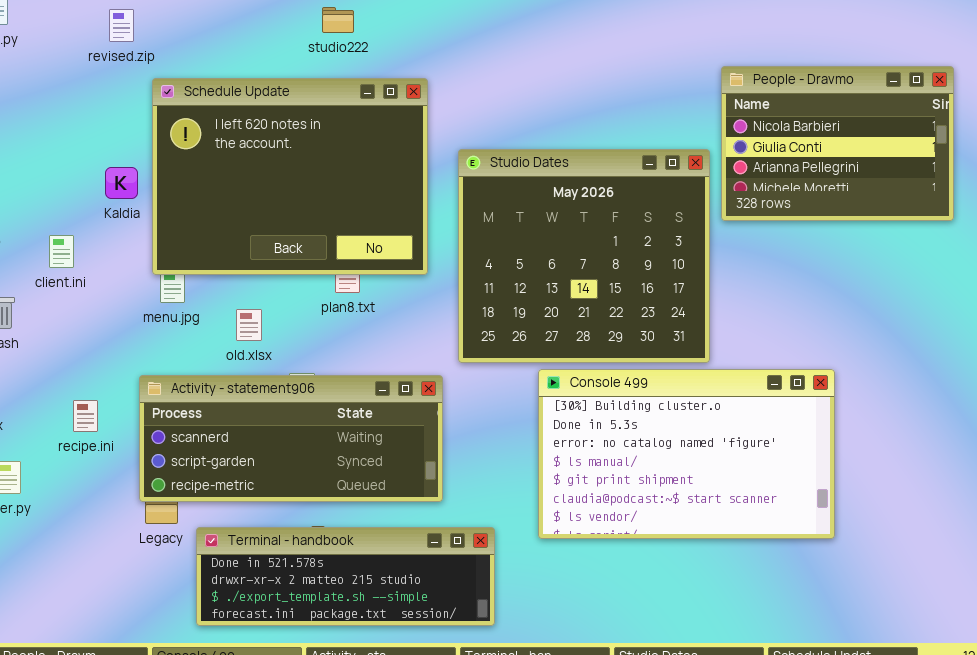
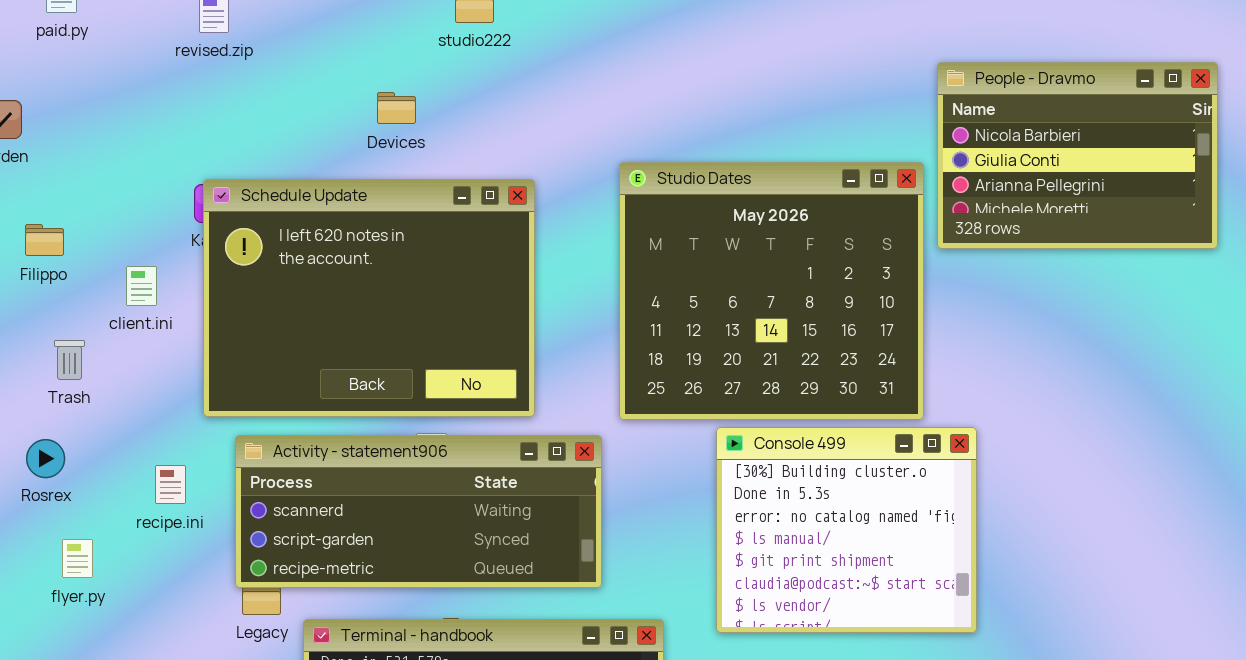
Schedule Update: [152,78,428,275] -> [203,179,535,417], moved
Console 499: [538,369,835,539] -> [716,427,977,633], resized

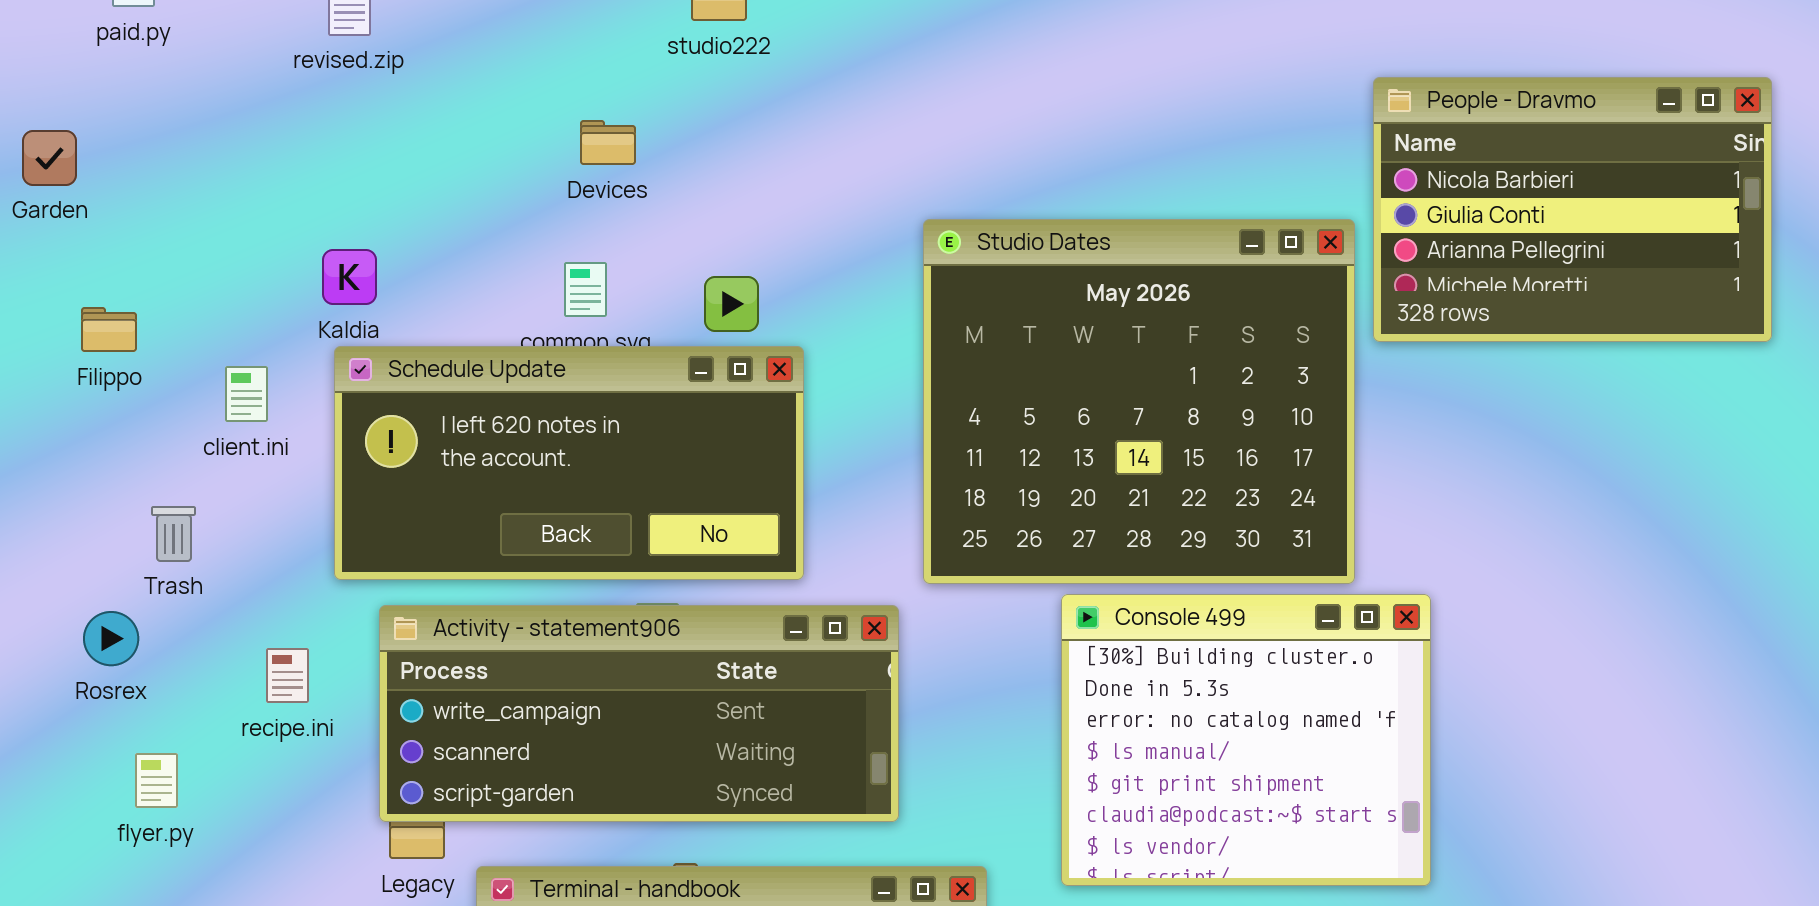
Schedule Update: [203,179,535,417] -> [334,346,804,580], resized
Trash: [54,340,85,380] -> [151,506,196,562], moved
Activity - statement906: [235,435,602,588] -> [379,605,899,822], scrolled up 1 row

